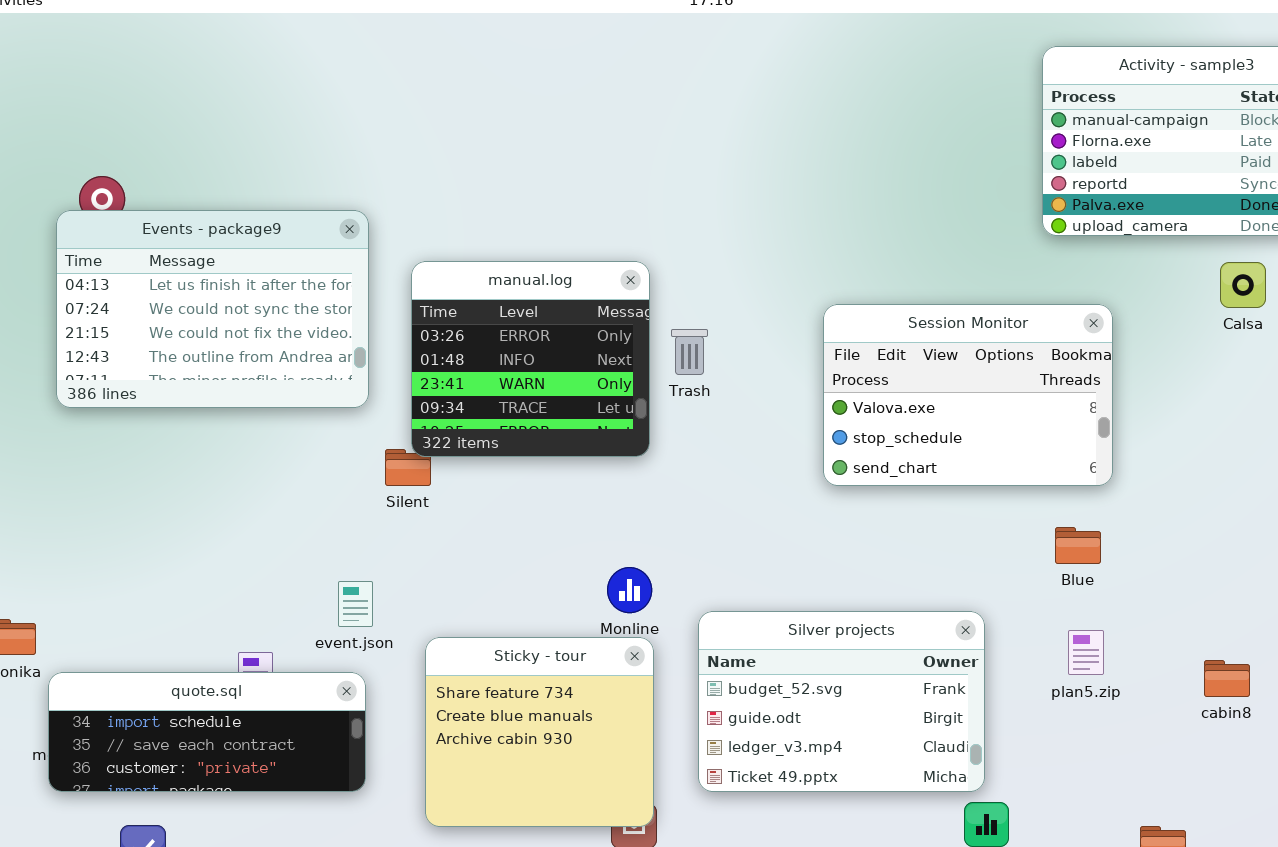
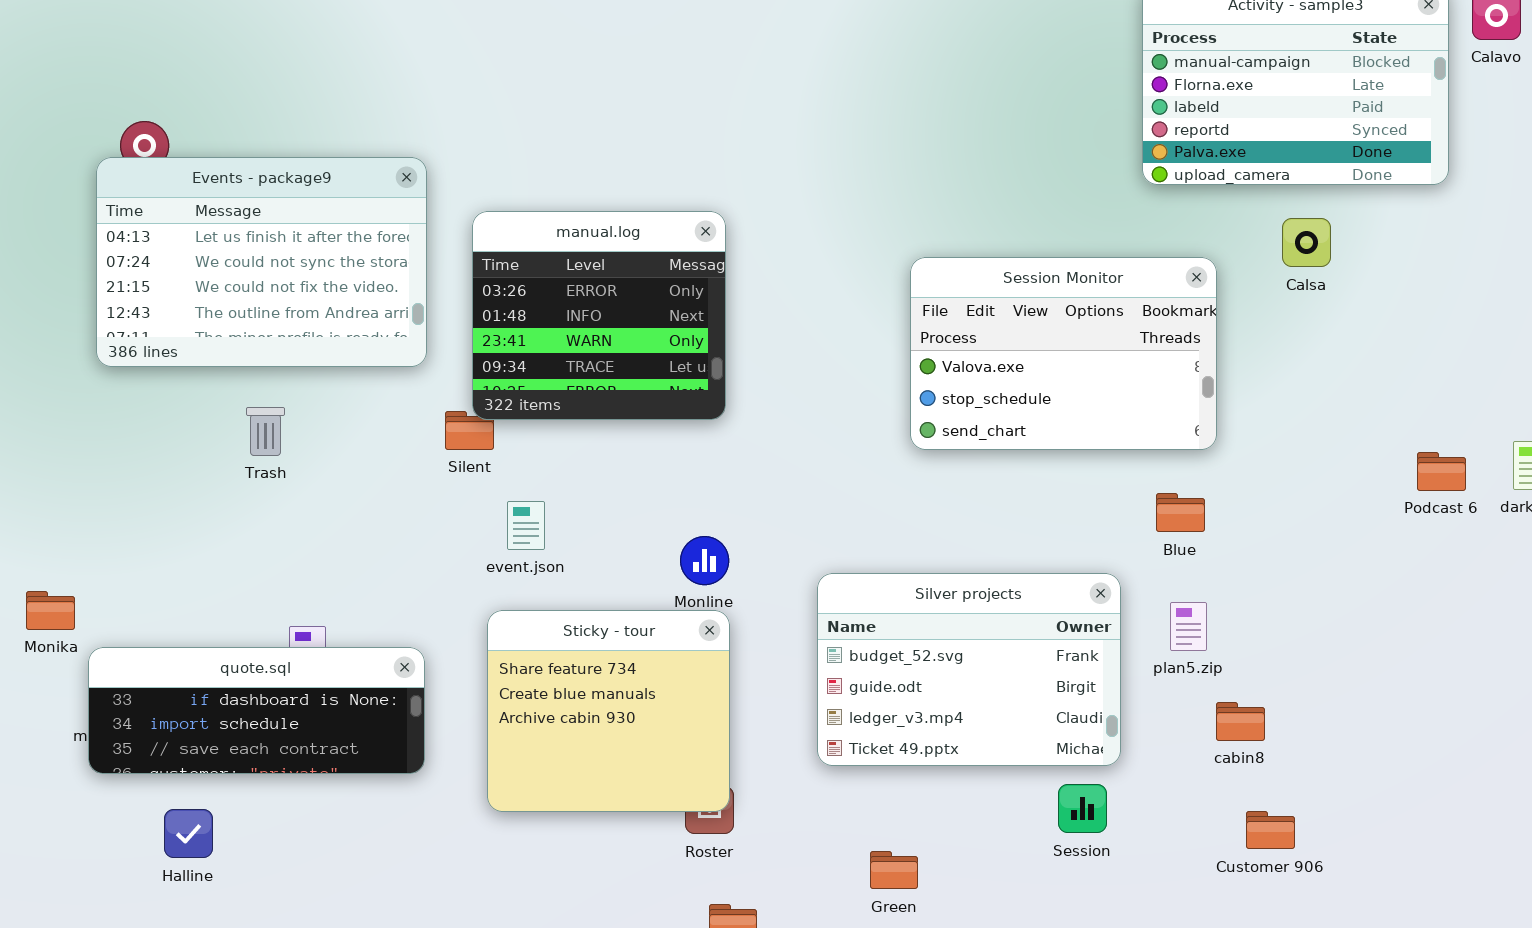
Calsa: [1220,262,1266,308] -> [1282,218,1331,267], moved
Trash: [671,329,708,375] -> [246,407,285,456], moved
event.json: [338,581,373,627] -> [507,501,545,550], moved
Silver projects: [698,611,985,792] -> [817,573,1121,766], moved
cabin8: [1204,660,1250,697] -> [1216,702,1265,741], moved
quote.sql: [48,672,366,792] -> [88,647,425,774], scrolled up 1 row

